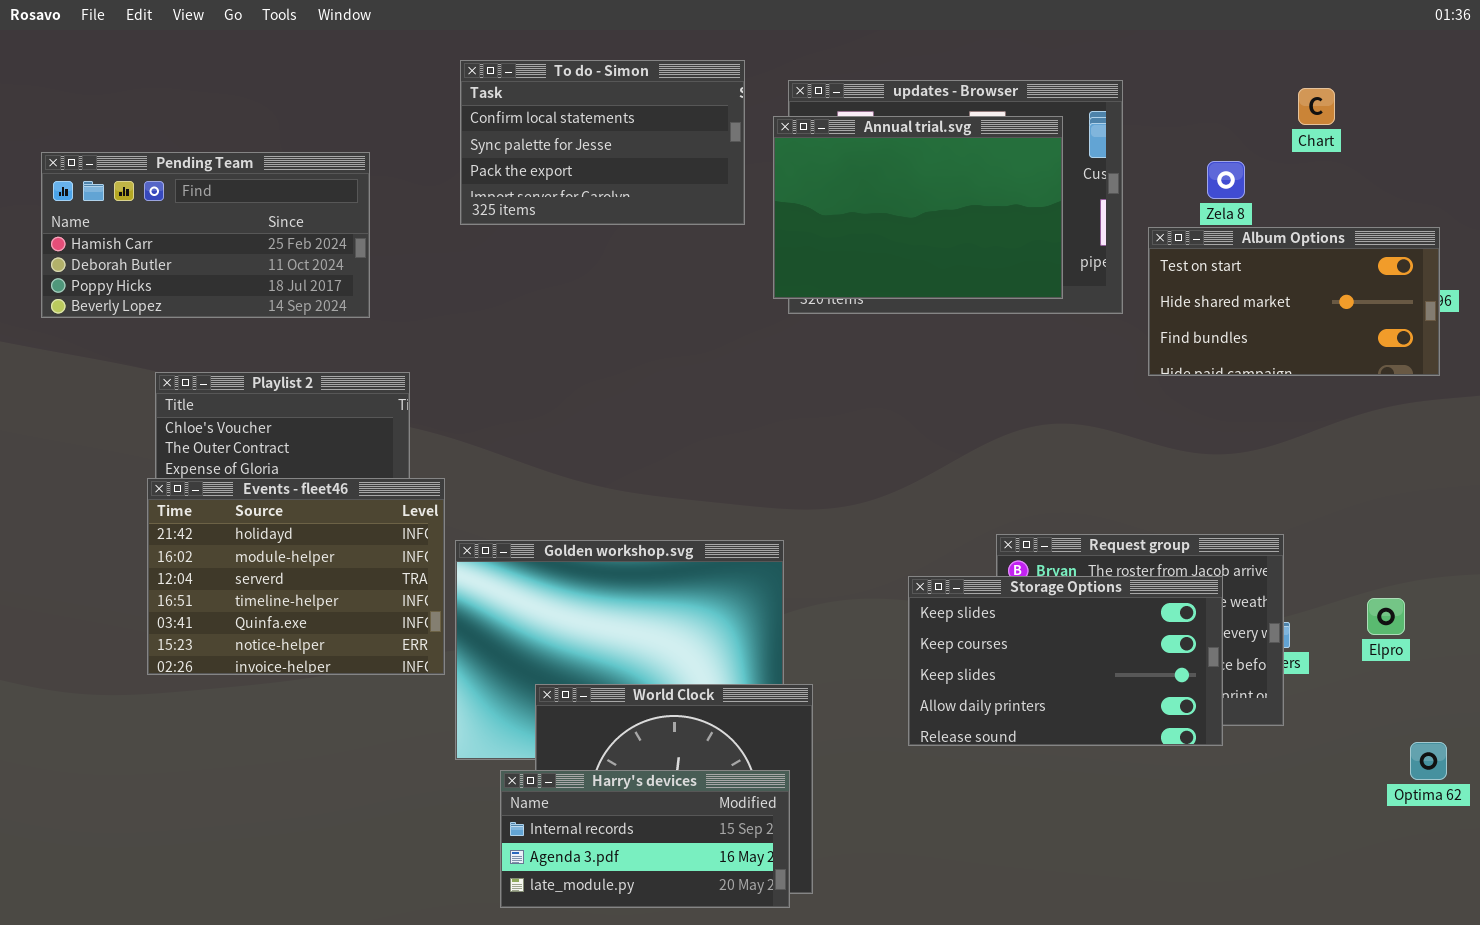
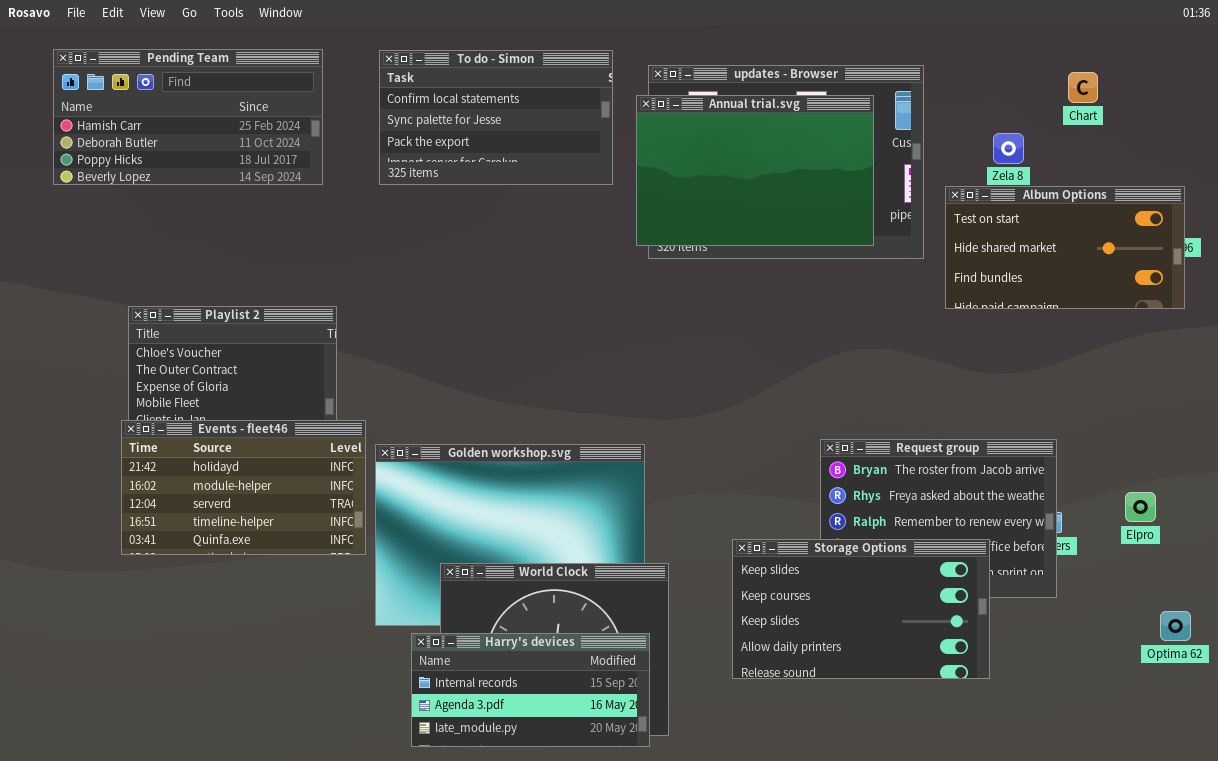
Pending Team: [41,152,370,318] -> [53,49,323,185], moved
Events - fleet46: [147,478,445,675] -> [121,420,366,555], resized
Storage Options: [908,576,1223,746] -> [732,539,990,679], moved

